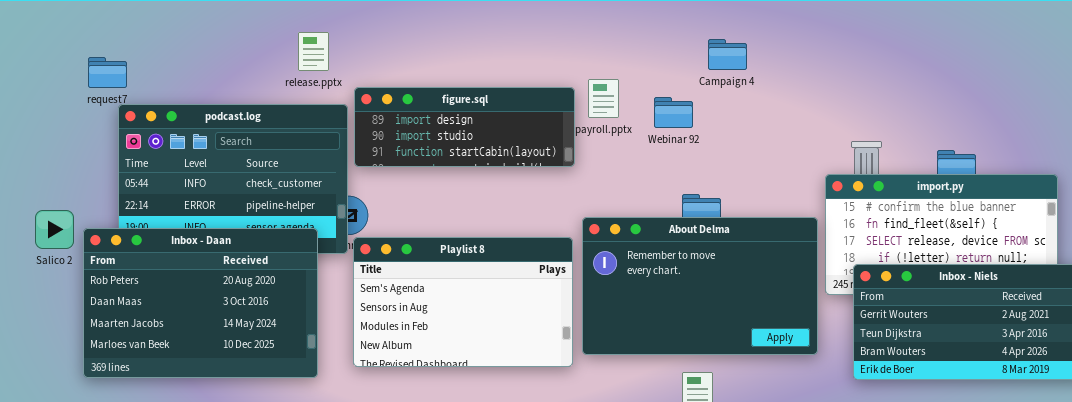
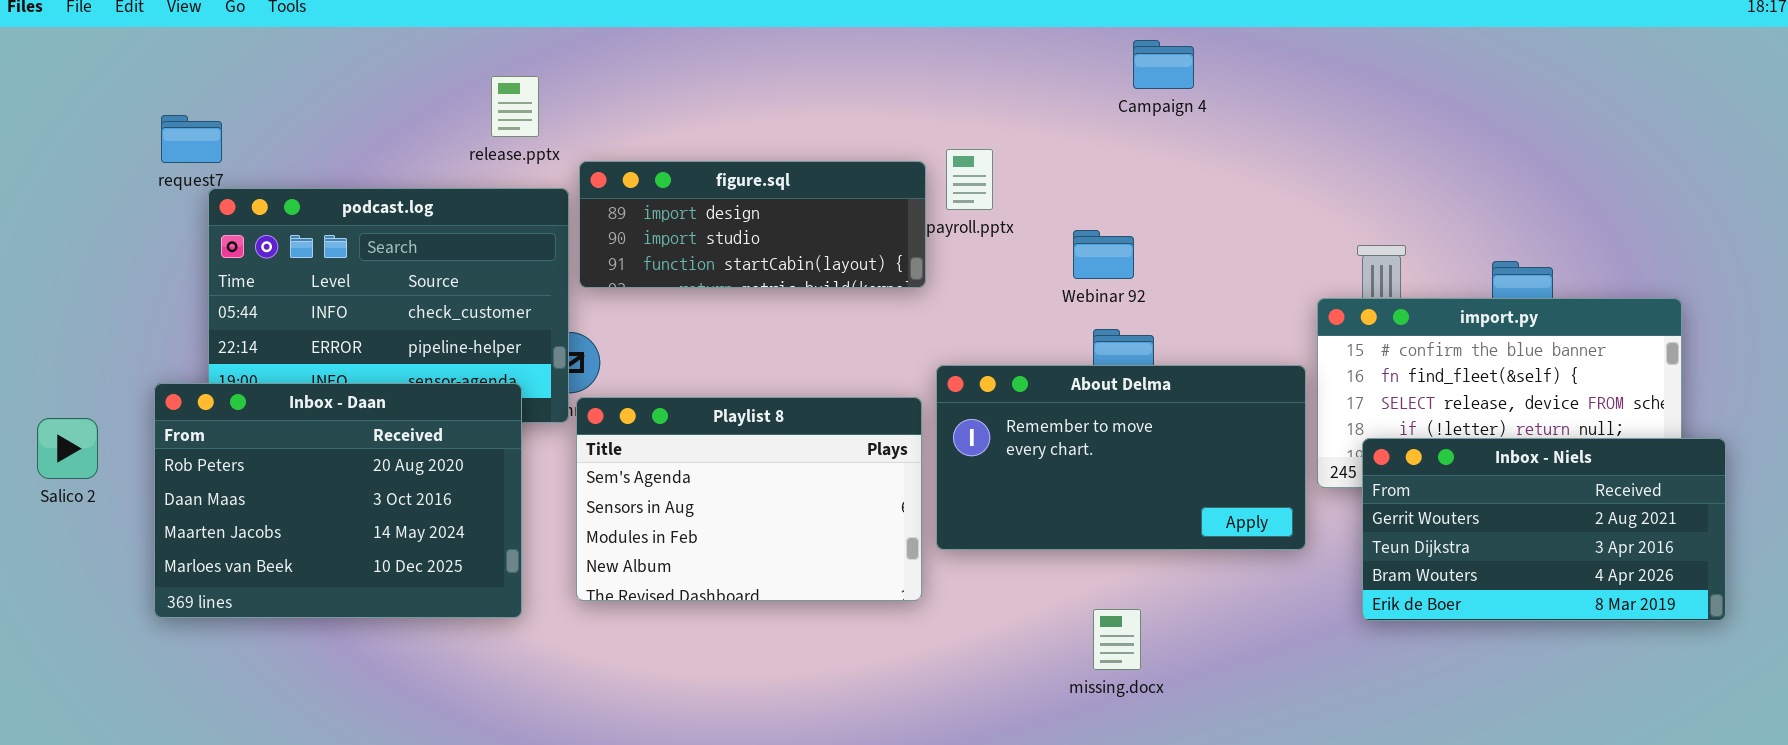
Campaign 4: [708,39,747,70] -> [1133,40,1194,89], moved
Webinar 92: [654,97,693,128] -> [1073,230,1134,279], moved
Salico 2: [35,210,74,249] -> [37,418,98,479], moved
About Delma: [582,217,818,355] -> [936,365,1306,550], resized

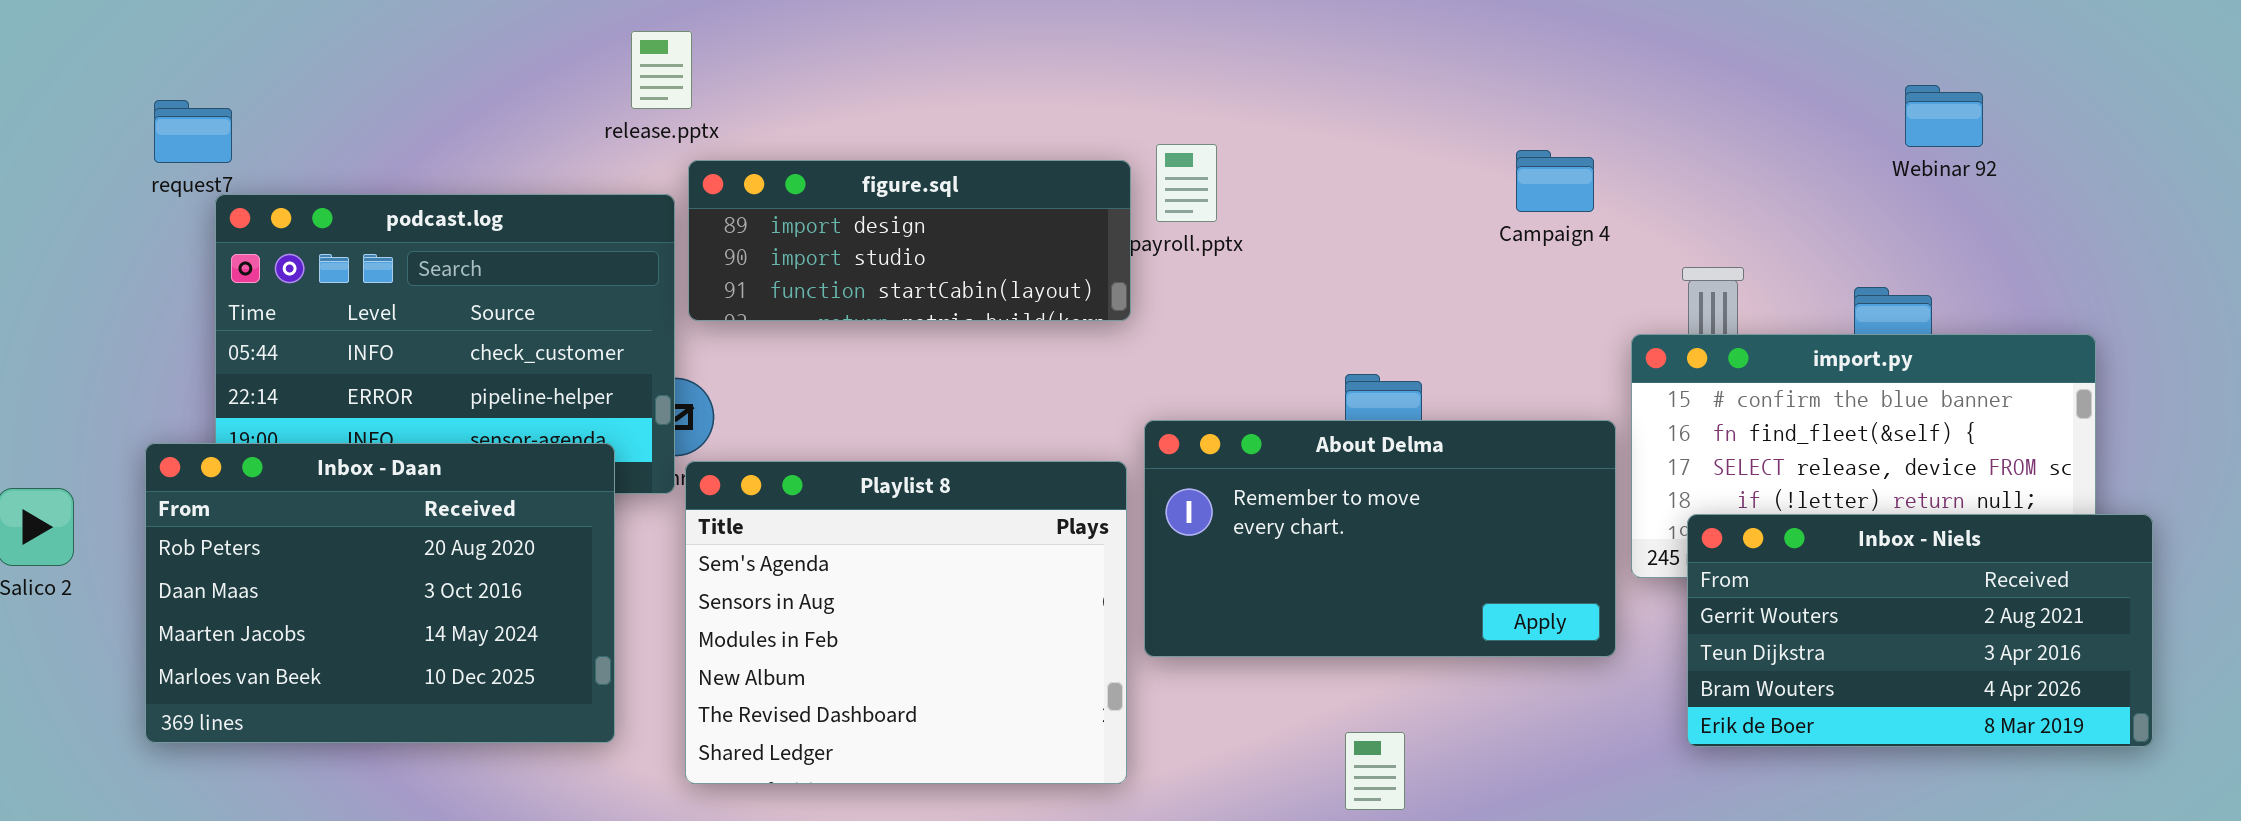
Campaign 4: [1133,40,1194,89] -> [1516,150,1594,212], moved
release.pptx: [491,76,539,137] -> [631,31,692,109], moved
Webinar 92: [1073,230,1134,279] -> [1905,85,1983,147], moved
Playlist 8: [576,397,922,601] -> [685,461,1127,784], resized

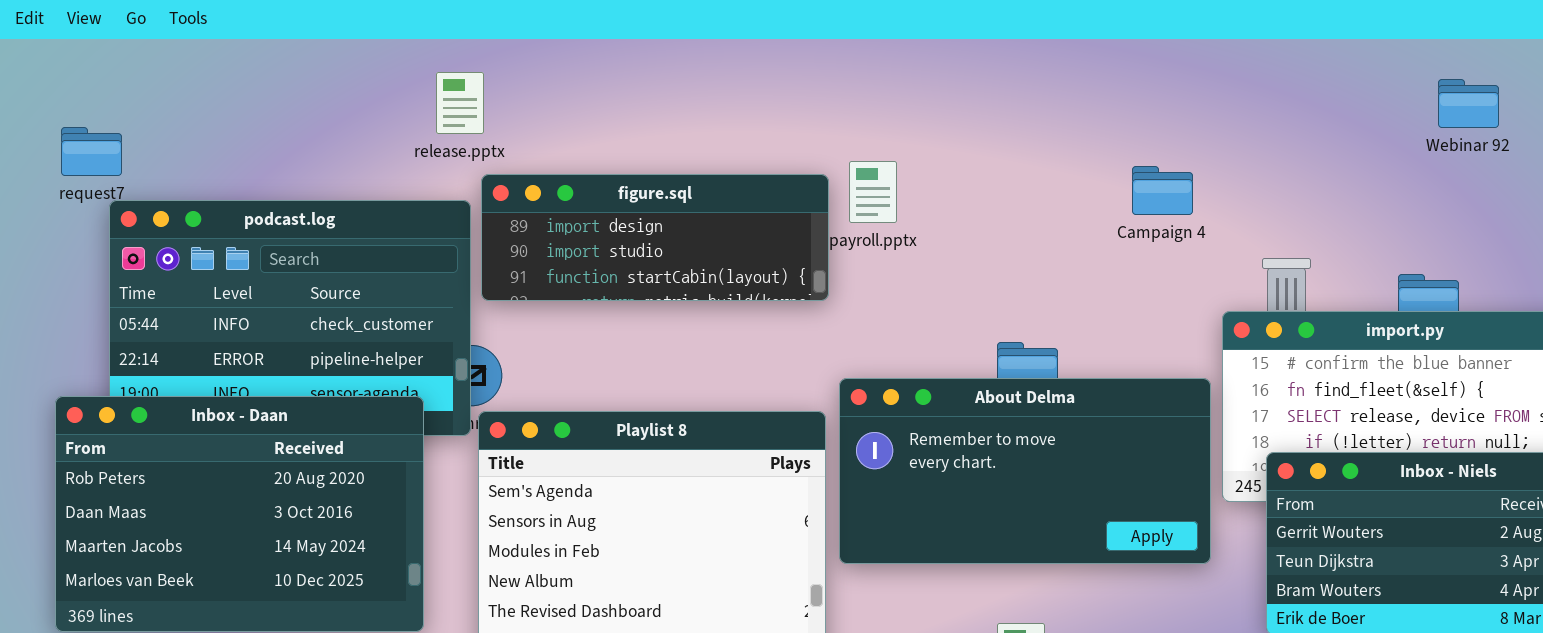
Webinar 92: [1905,85,1983,147] -> [1438,79,1499,128], moved

